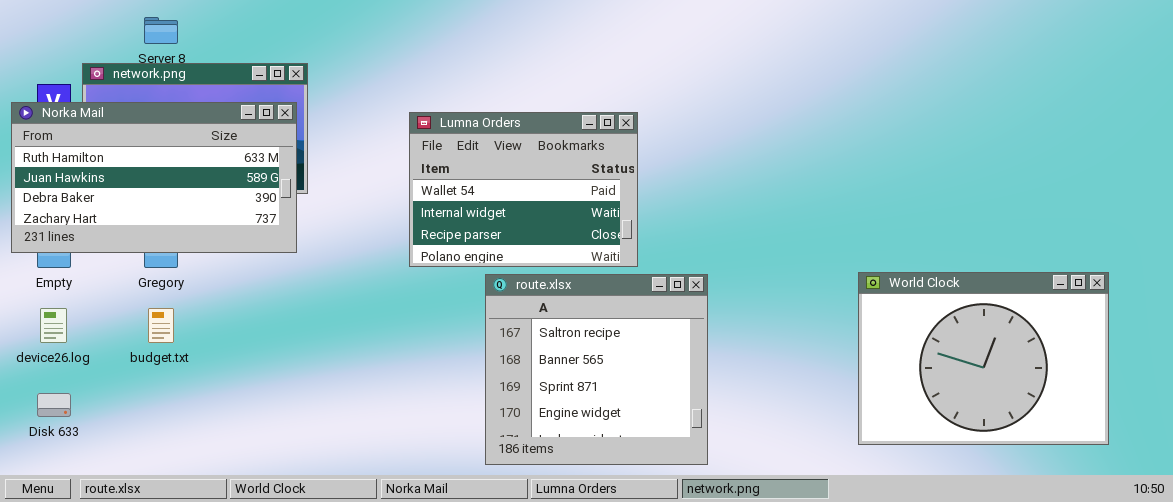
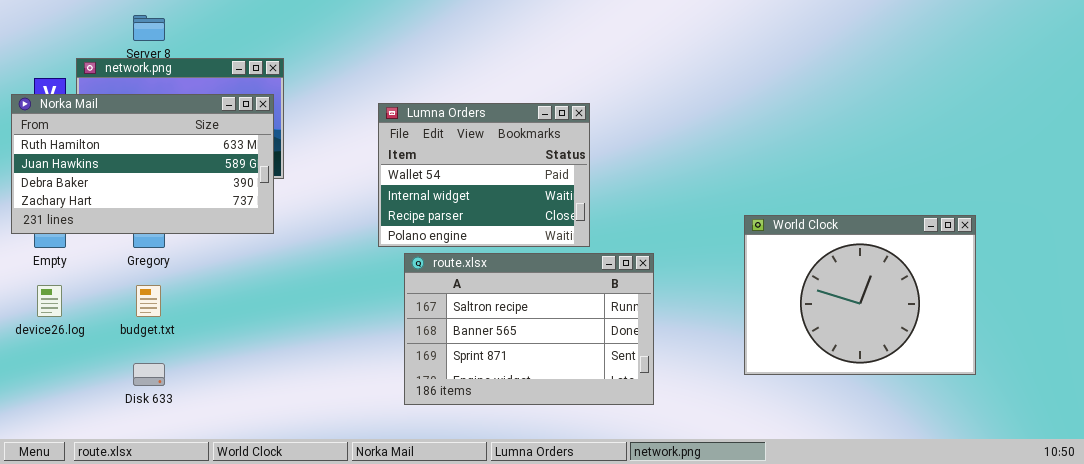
World Clock: [858,272,1109,445] -> [744,215,976,375], moved
route.xlsx: [485,274,708,465] -> [404,253,654,405], resized
Disk 633: [37,393,71,417] -> [133,363,165,386], moved

